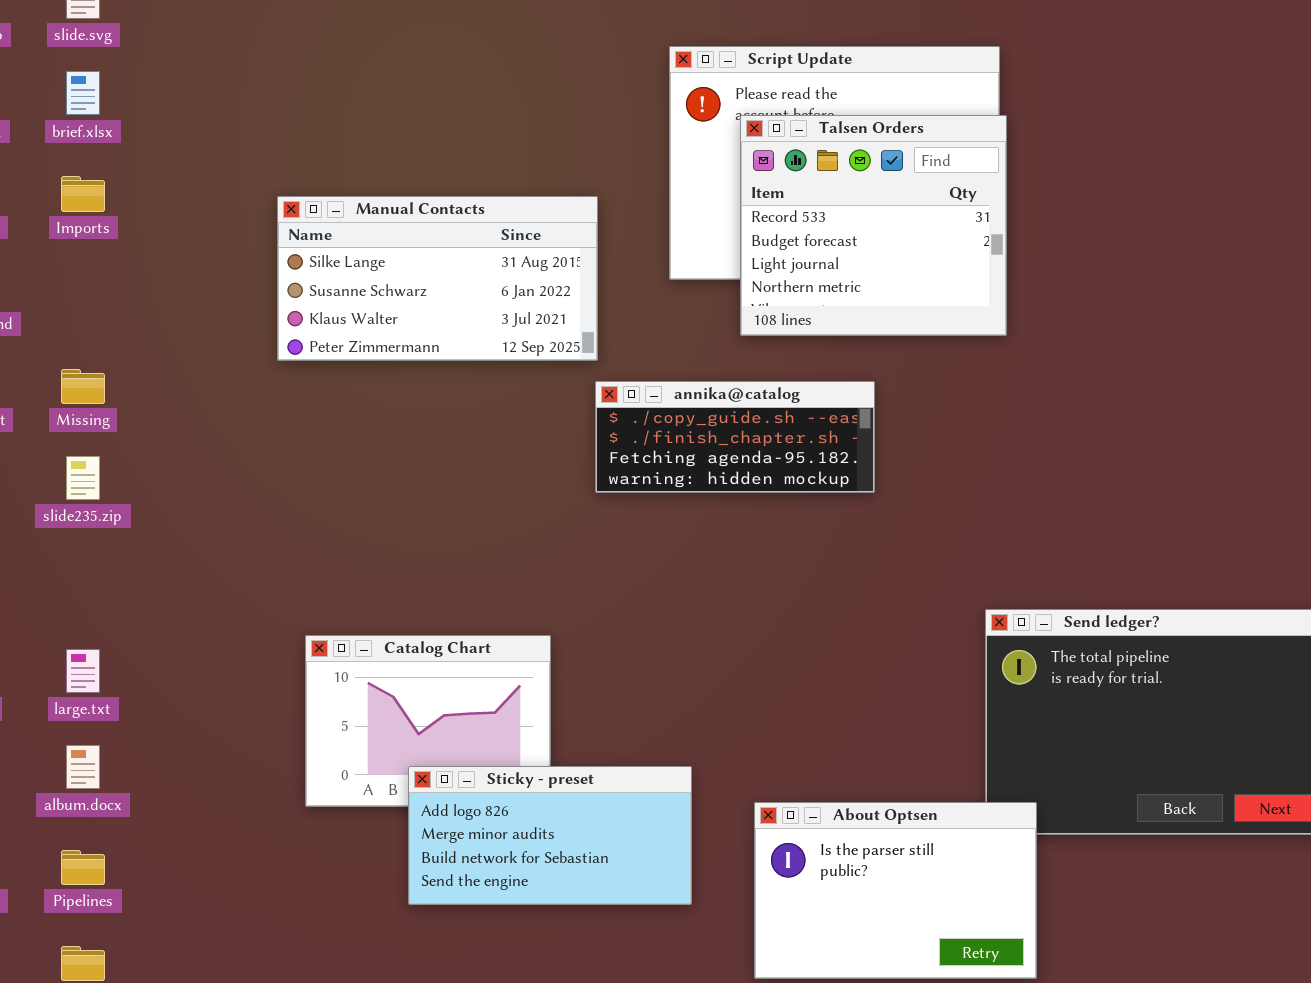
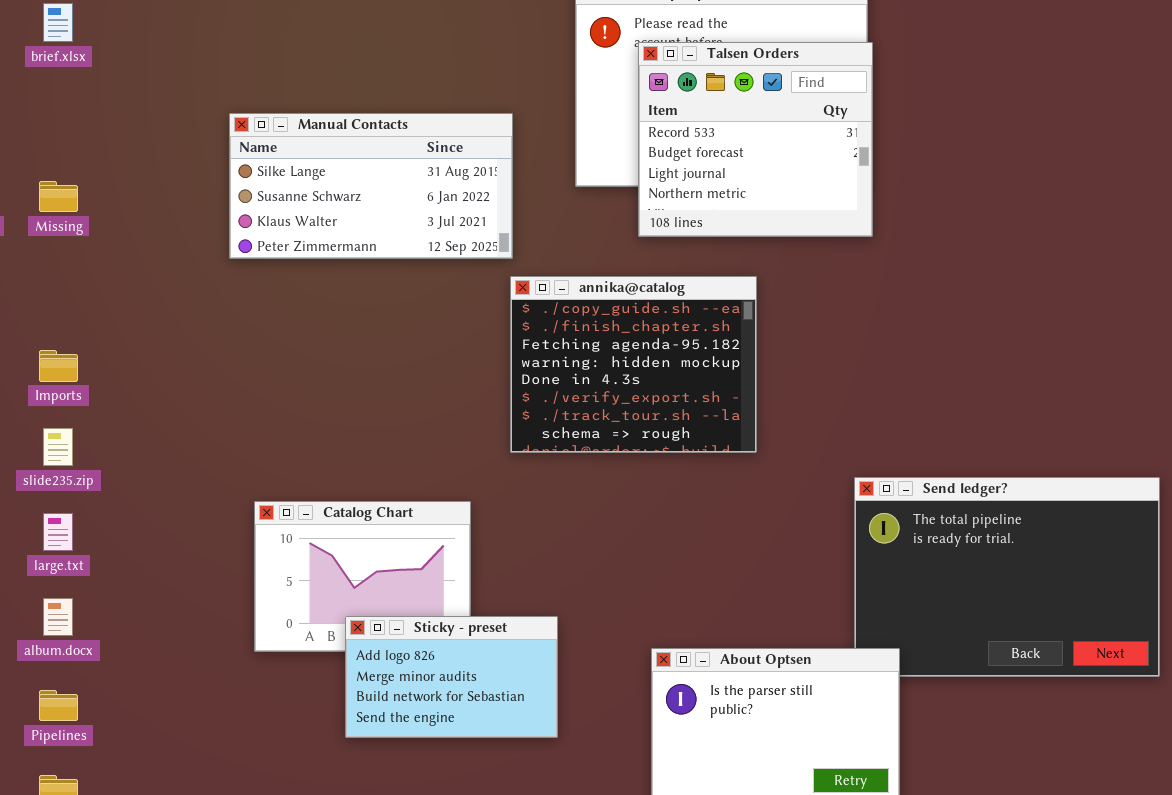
Imports: [61,176,105,212] -> [39,350,78,382], moved
Missing: [61,369,105,404] -> [39,181,78,212], moved
annika@catalog: [595,381,875,493] -> [510,276,757,453], resized
slide235.zip: [66,456,100,500] -> [43,428,73,466], moved
Sticky - preset: [408,766,692,905] -> [345,616,558,738], resized

